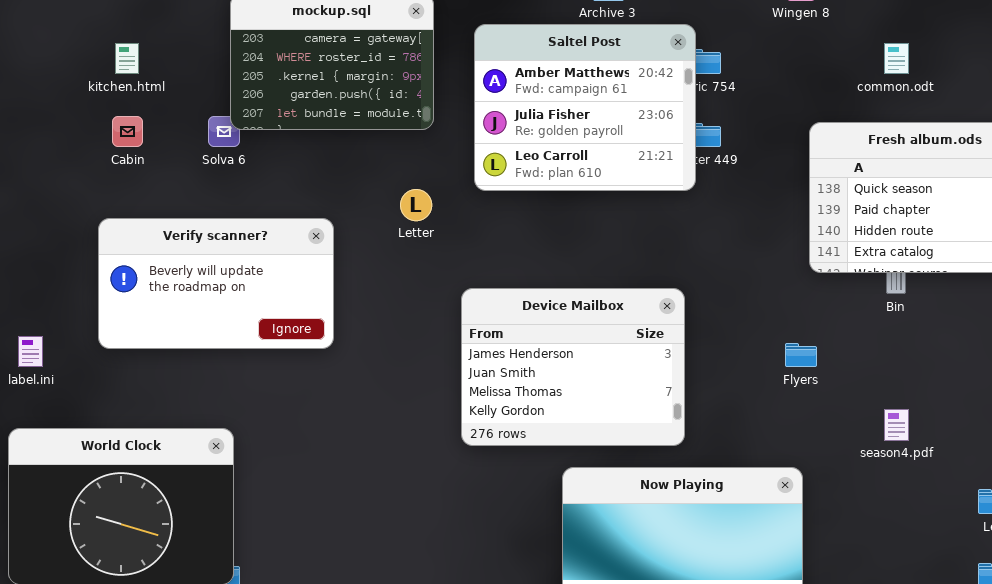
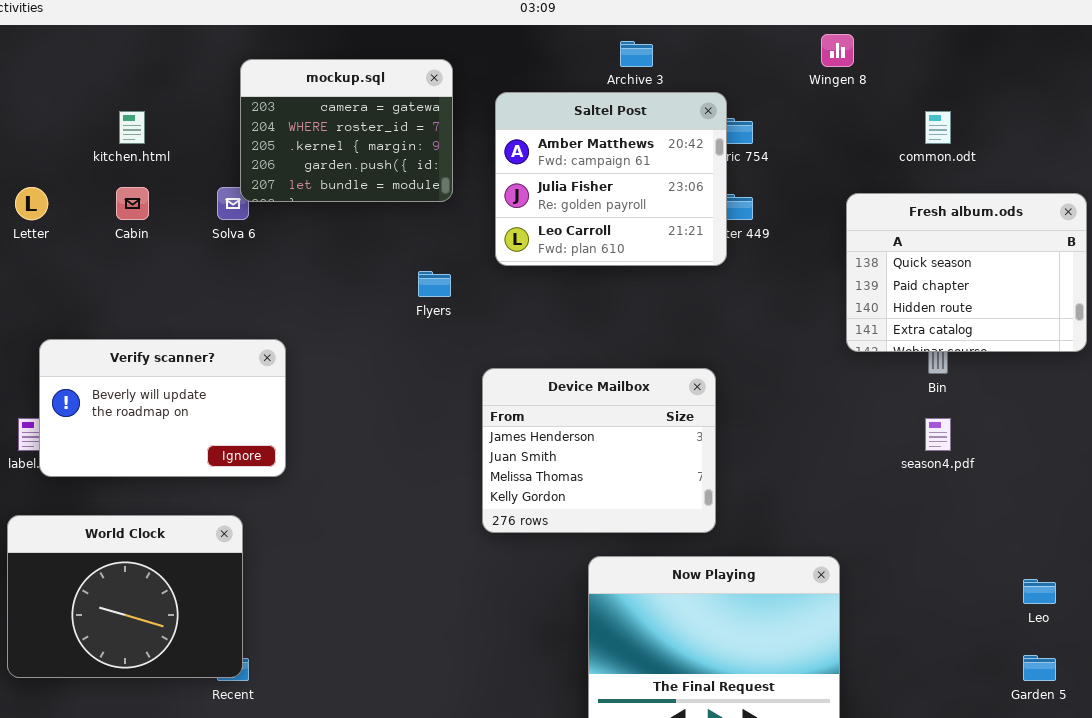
Letter: [400,189,432,221] -> [15,187,48,220], moved
Verify scanner?: [98,218,334,349] -> [39,339,286,477], moved
Flyers: [785,343,817,367] -> [418,271,451,297], moved
season4.pdf: [884,409,909,441] -> [925,418,951,451], moved

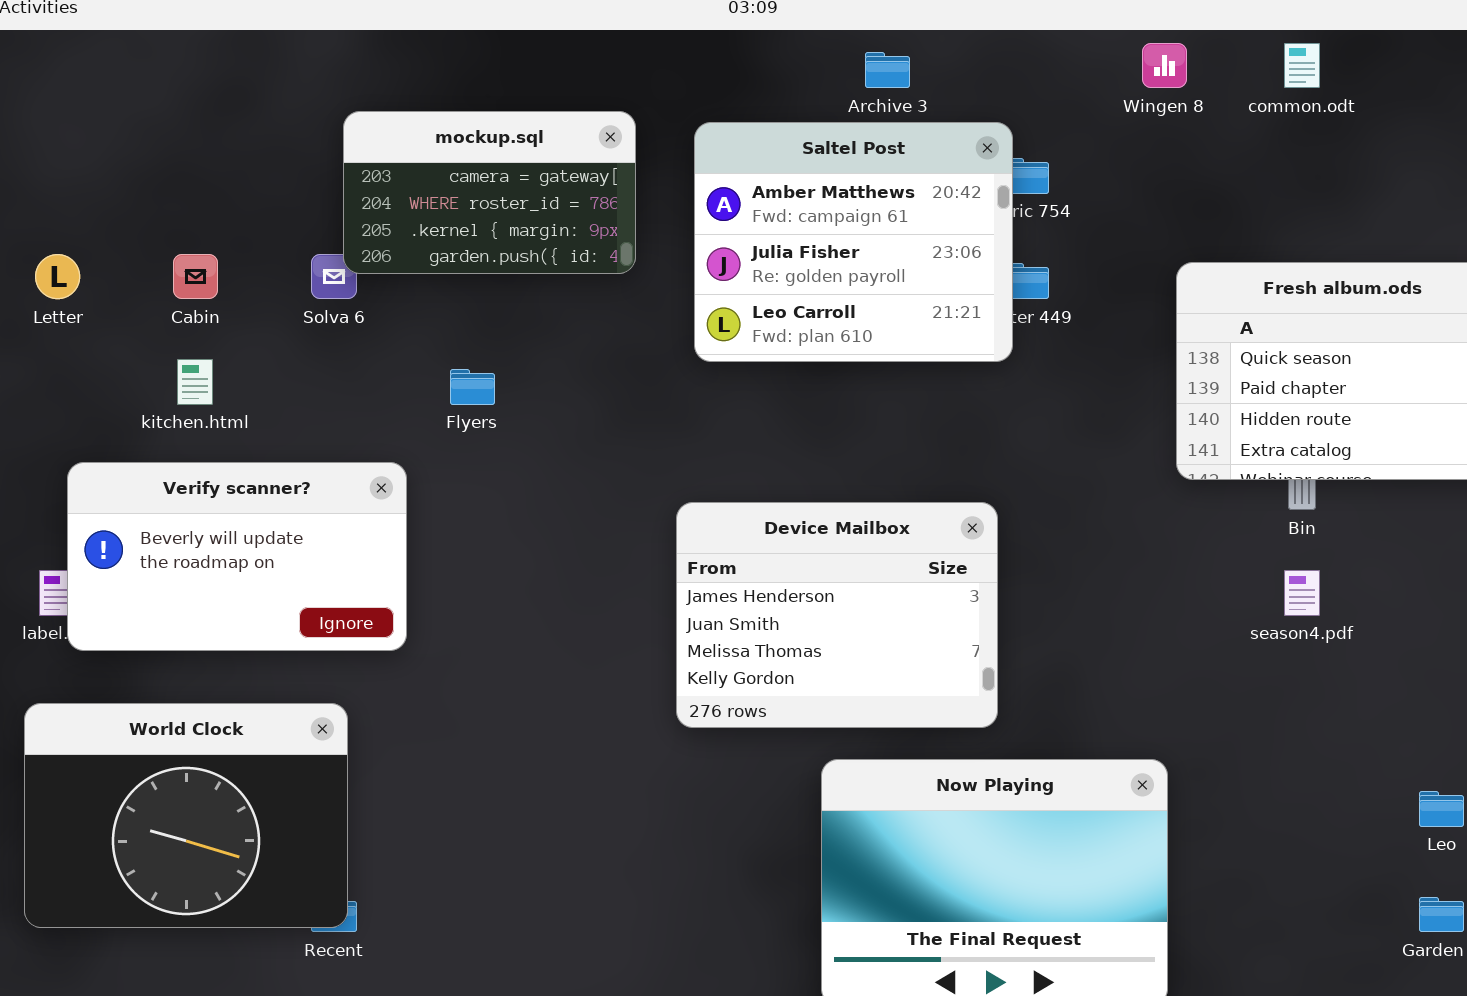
mockup.sql: [240,59,453,202] -> [343,111,636,274], resized
kitchen.html: [119,111,145,144] -> [177,359,213,405], moved
common.odt: [925,111,951,144] -> [1284,43,1320,88], moved
Flyers: [418,271,451,297] -> [450,369,495,405], moved

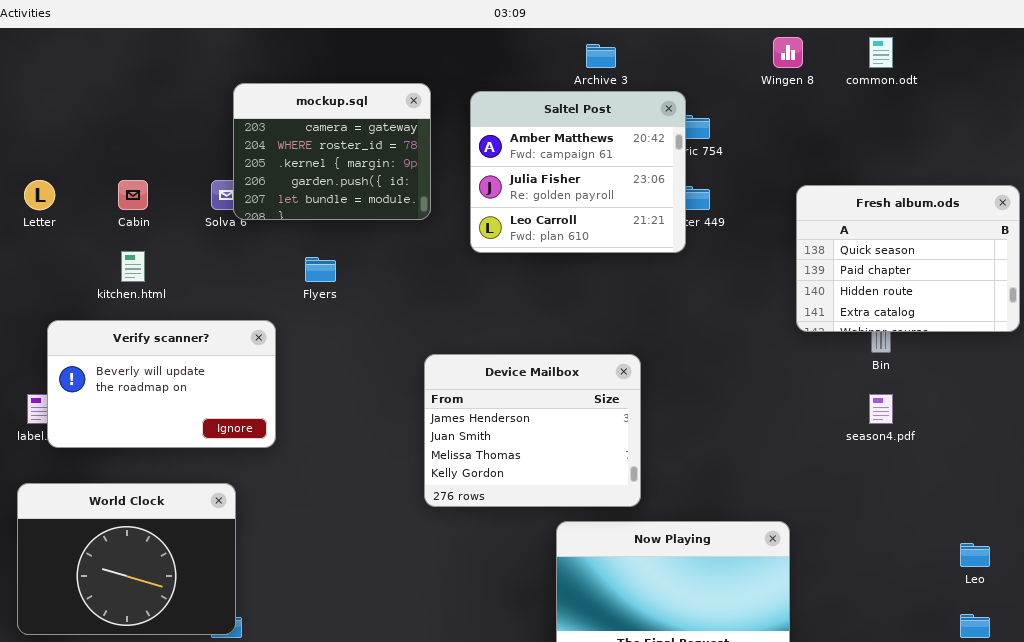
mockup.sql: [343,111,636,274] -> [233,83,431,220], resized
Device Mailbox: [676,502,998,728] -> [424,354,641,507], moved

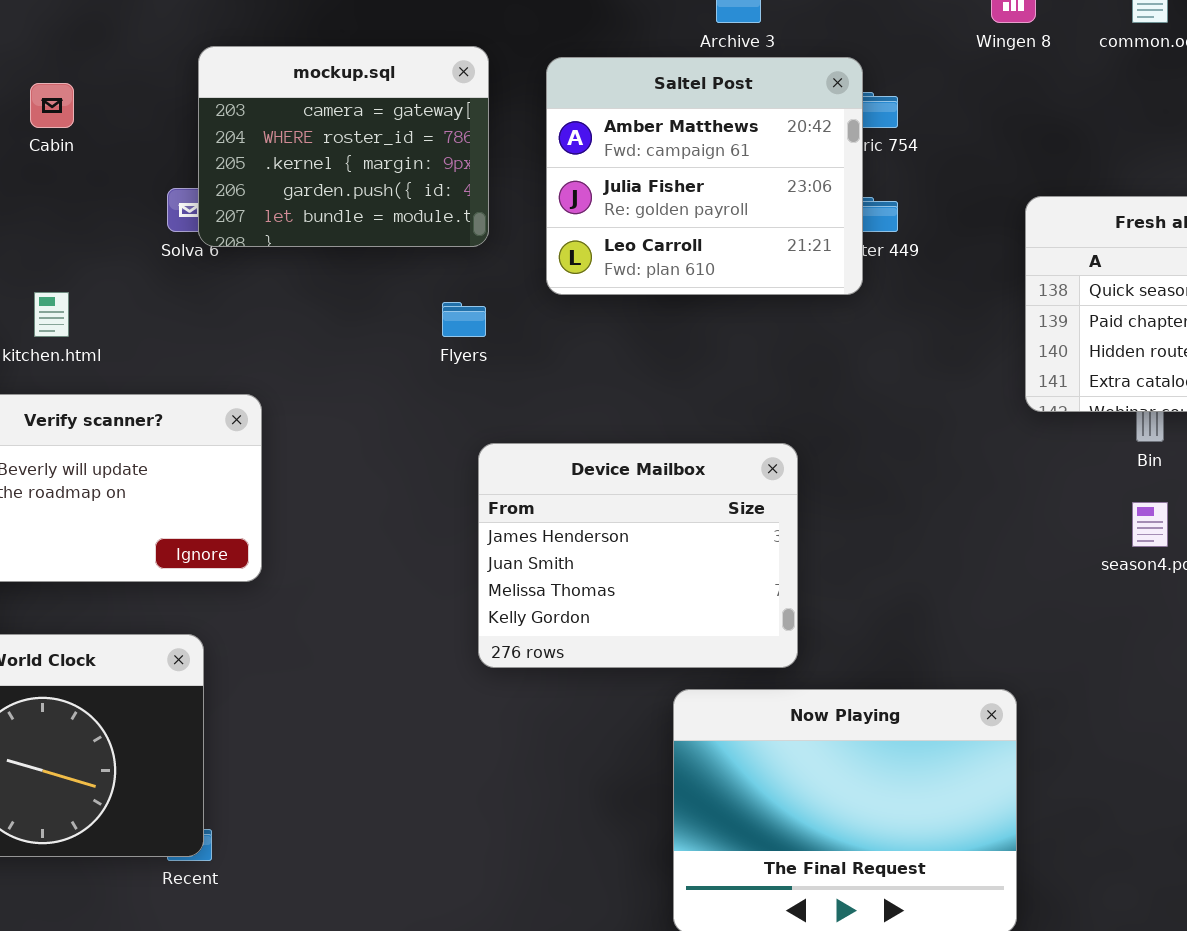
Cabin: [118,180,148,210] -> [30,83,74,128], moved
Flyers: [305,257,336,282] -> [442,302,486,337], moved

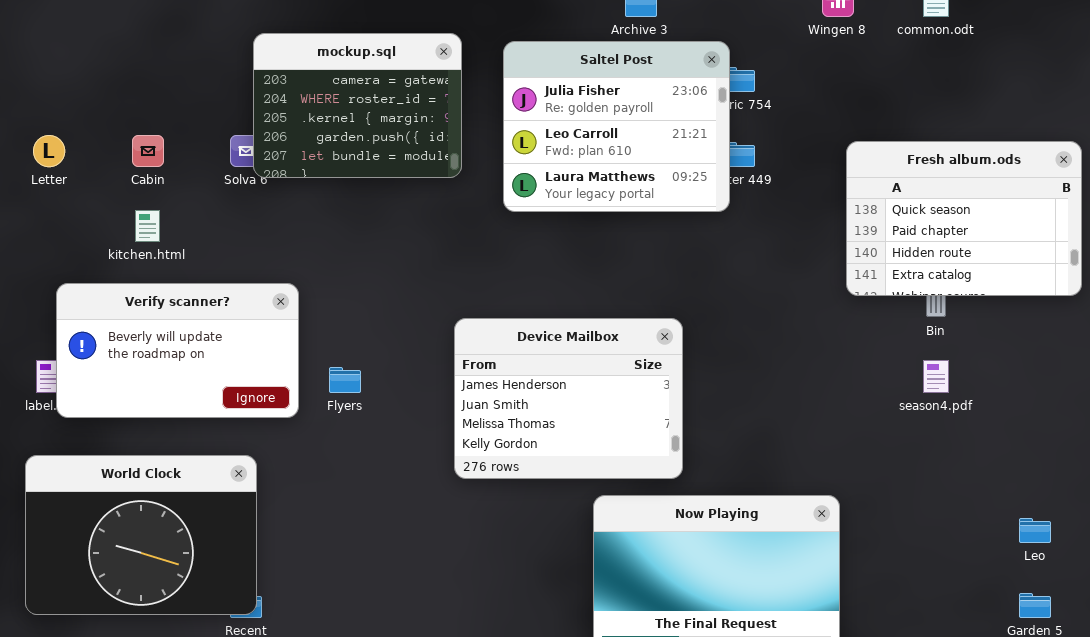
Saltel Post: [546,57,863,295] -> [503,41,730,212], scrolled down 1 row
Cabin: [30,83,74,128] -> [132,135,164,167], moved
Flyers: [442,302,486,337] -> [329,367,361,393], moved

